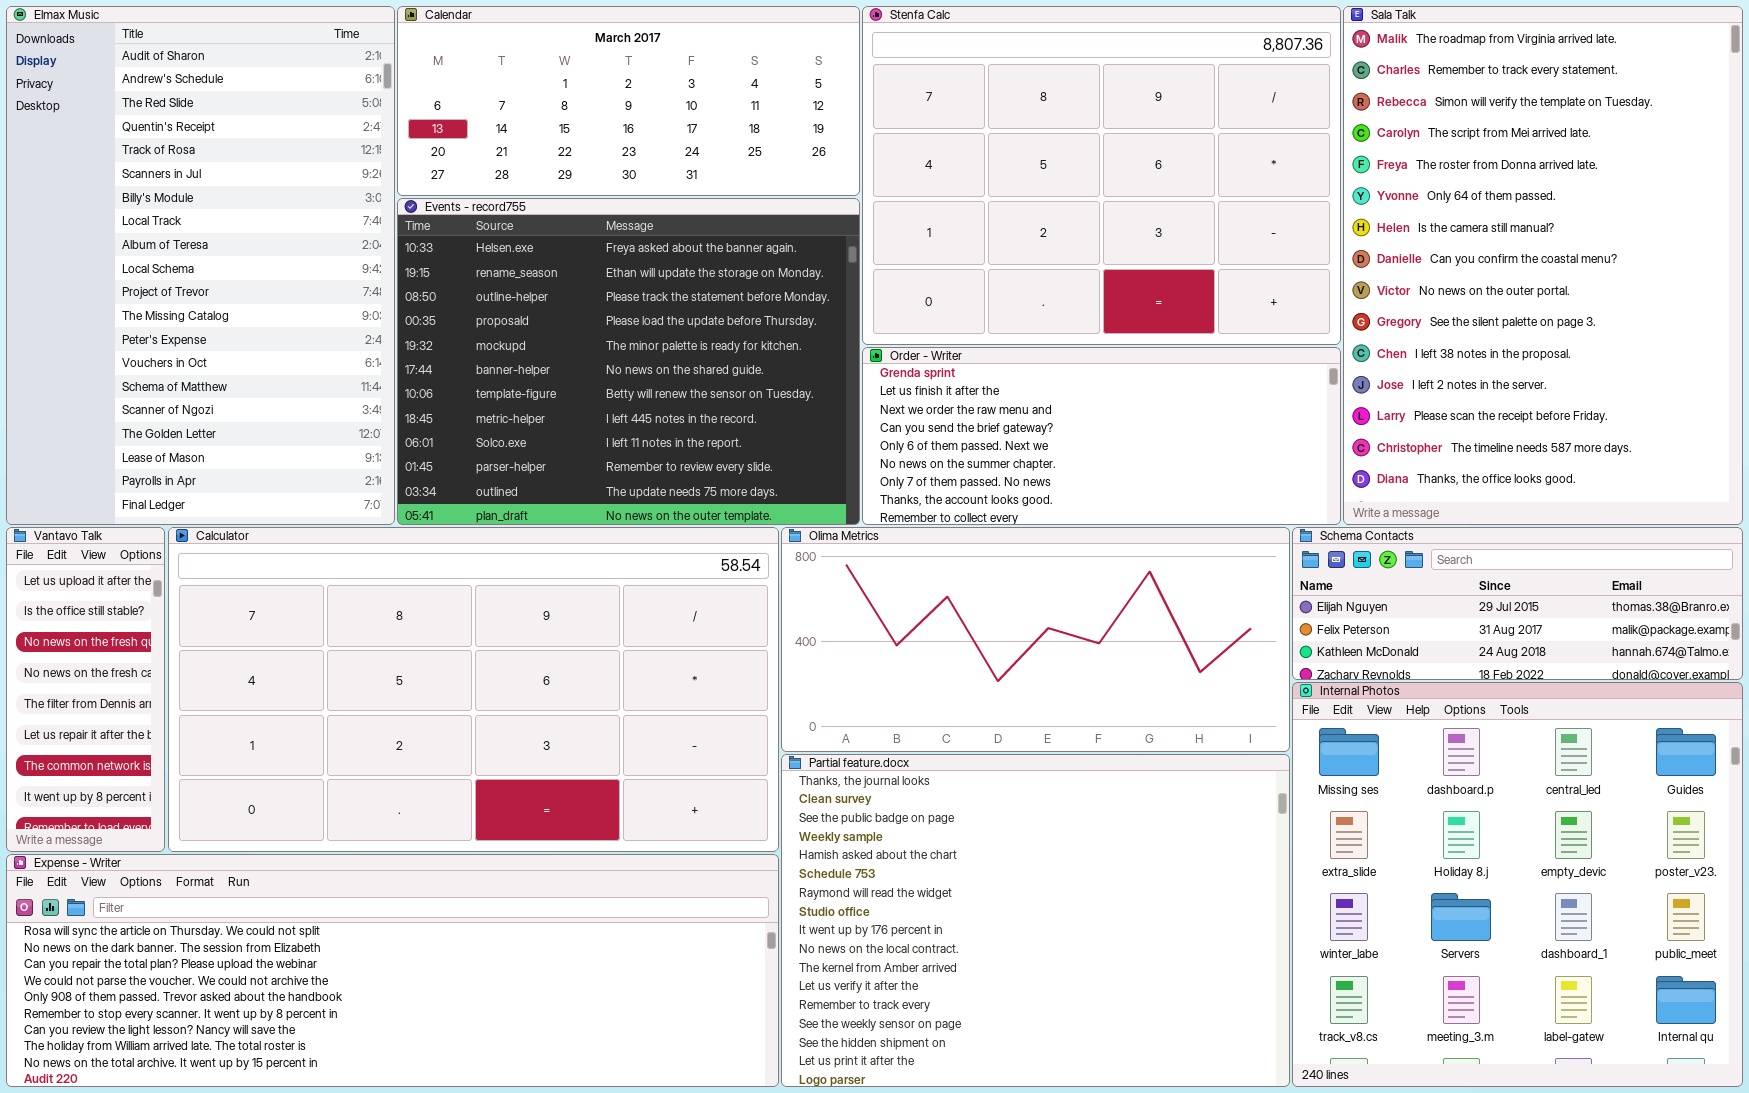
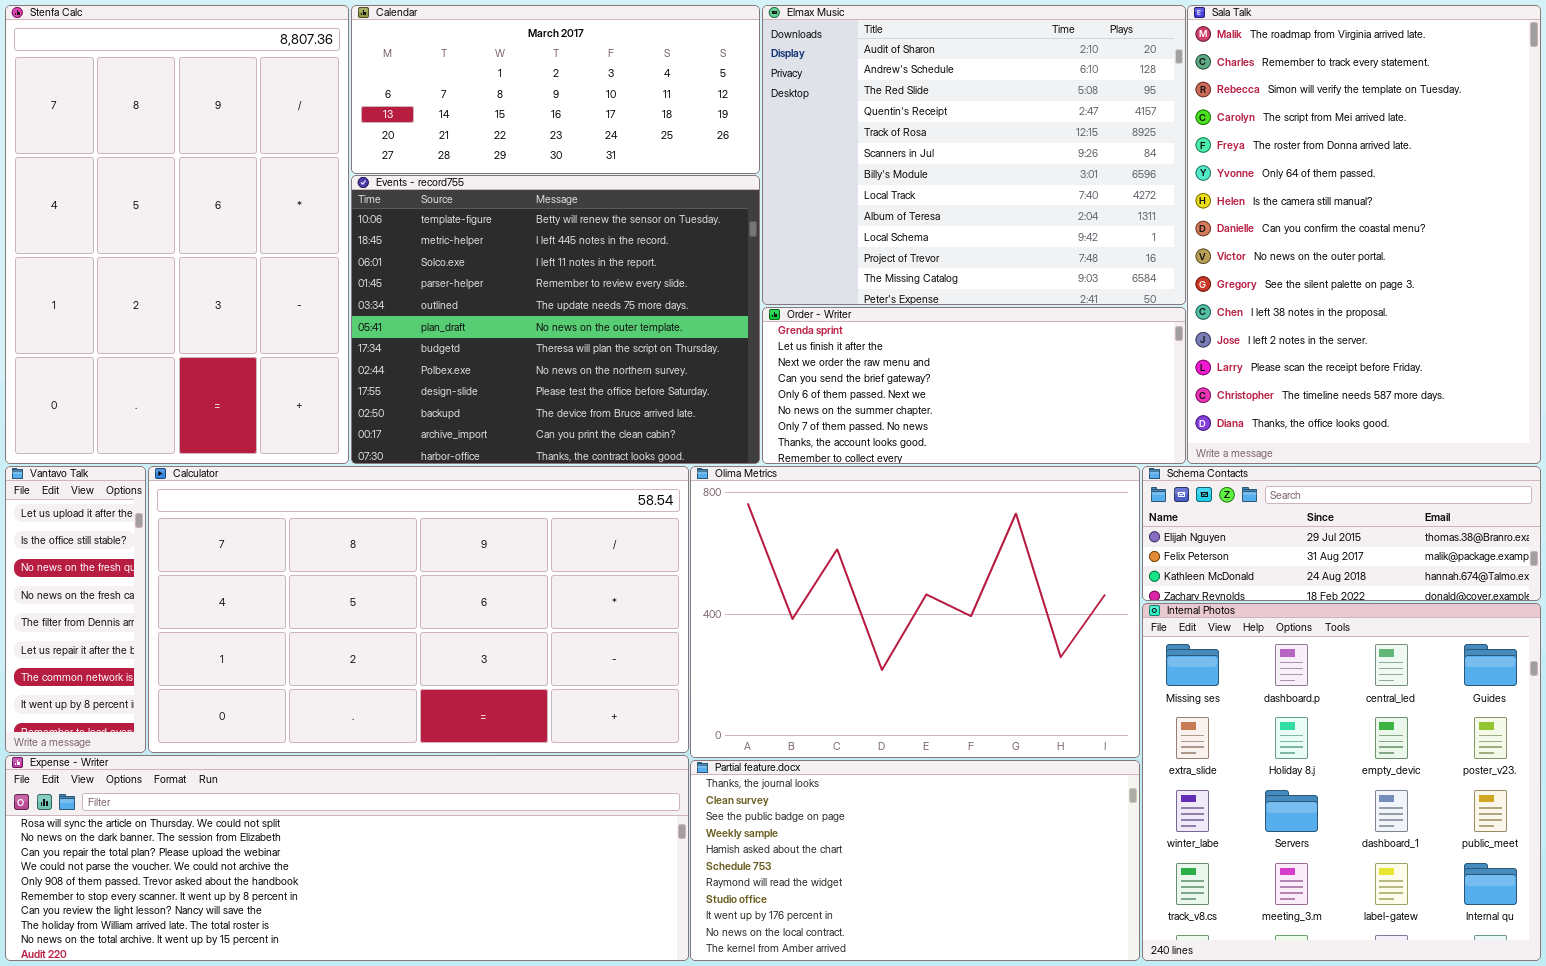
Elmax Music: [6,6,395,525] -> [762,5,1186,305], moved, resized
Stenfa Calc: [862,6,1341,345] -> [5,5,349,464], moved, resized
Events - record755: [397,198,860,525] -> [351,175,760,464], scrolled down 6 rows
Olima Metrics: [781,527,1290,752] -> [690,466,1140,758], resized
Partial feature.docx: [781,754,1290,1087] -> [690,760,1140,961], resized

